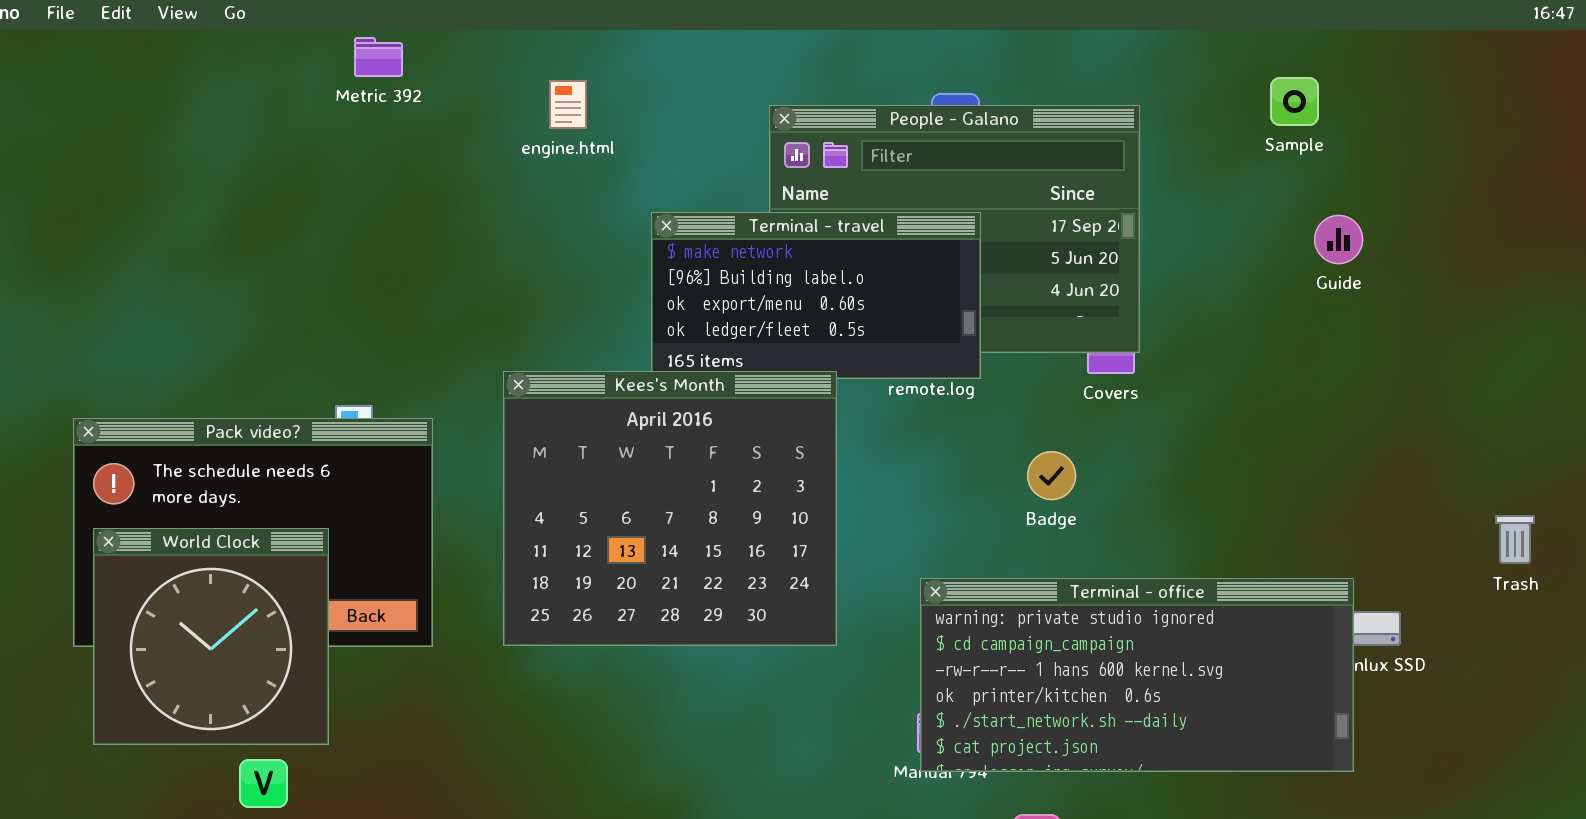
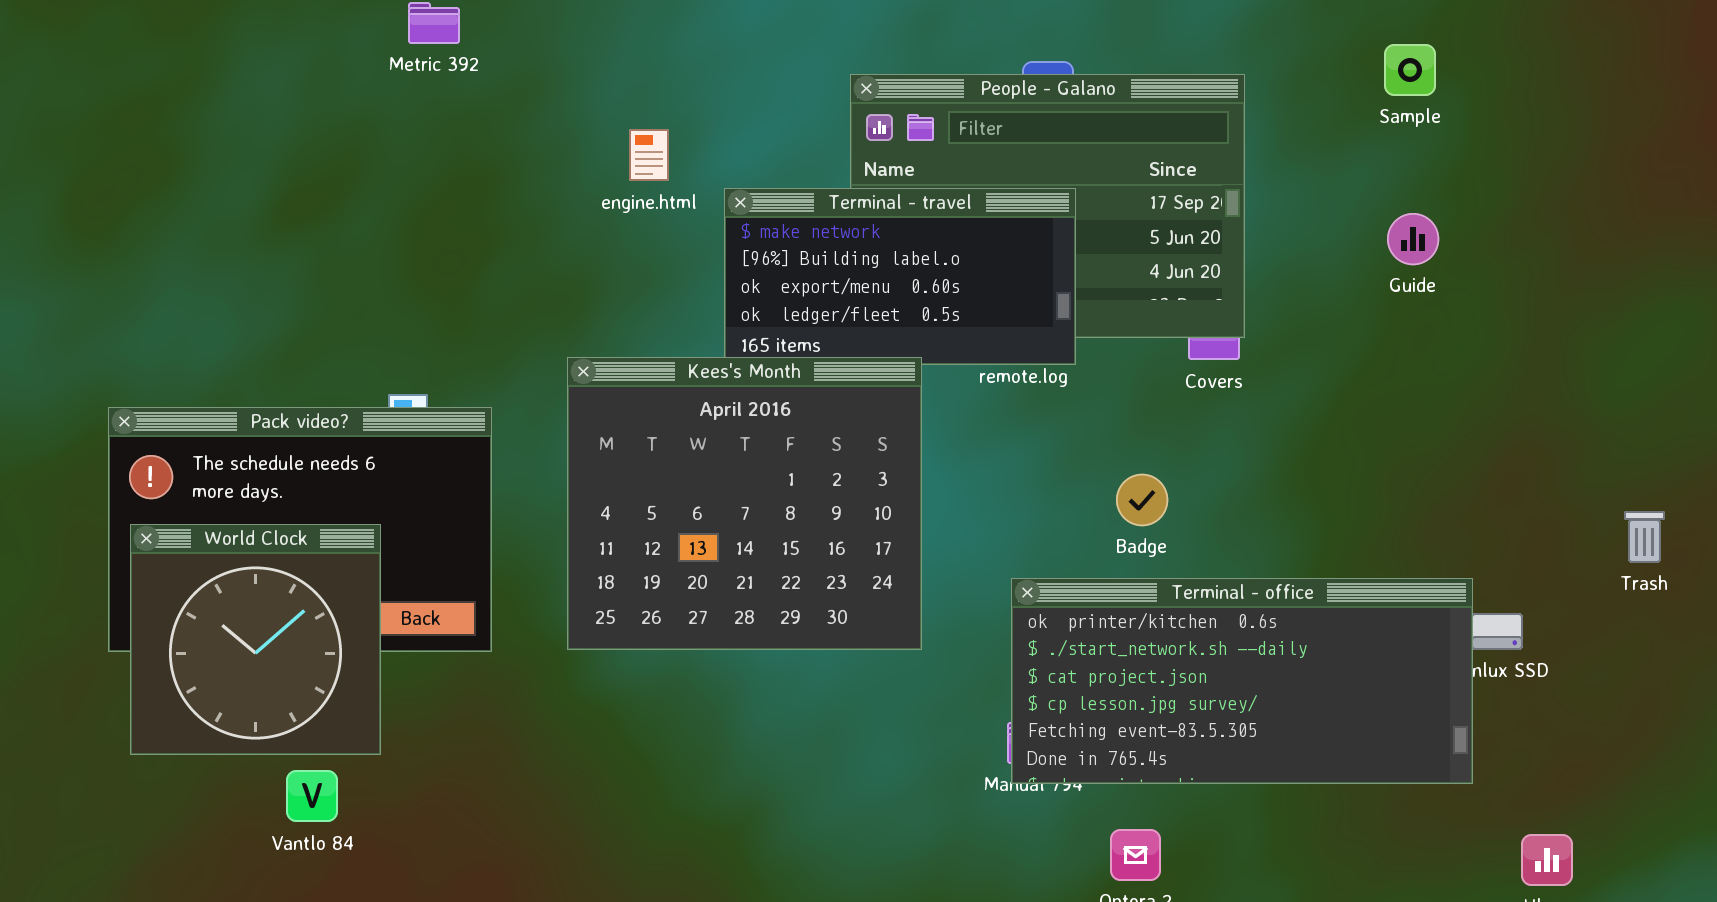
engine.html: [549,80,587,129] -> [629,129,669,181], moved
Guide: [1314,215,1363,264] -> [1387,213,1439,265], moved
Badge: [1027,451,1076,500] -> [1116,474,1168,526], moved
Terminal - office: [920,578,1354,772] -> [1011,578,1473,784], scrolled down 3 rows

